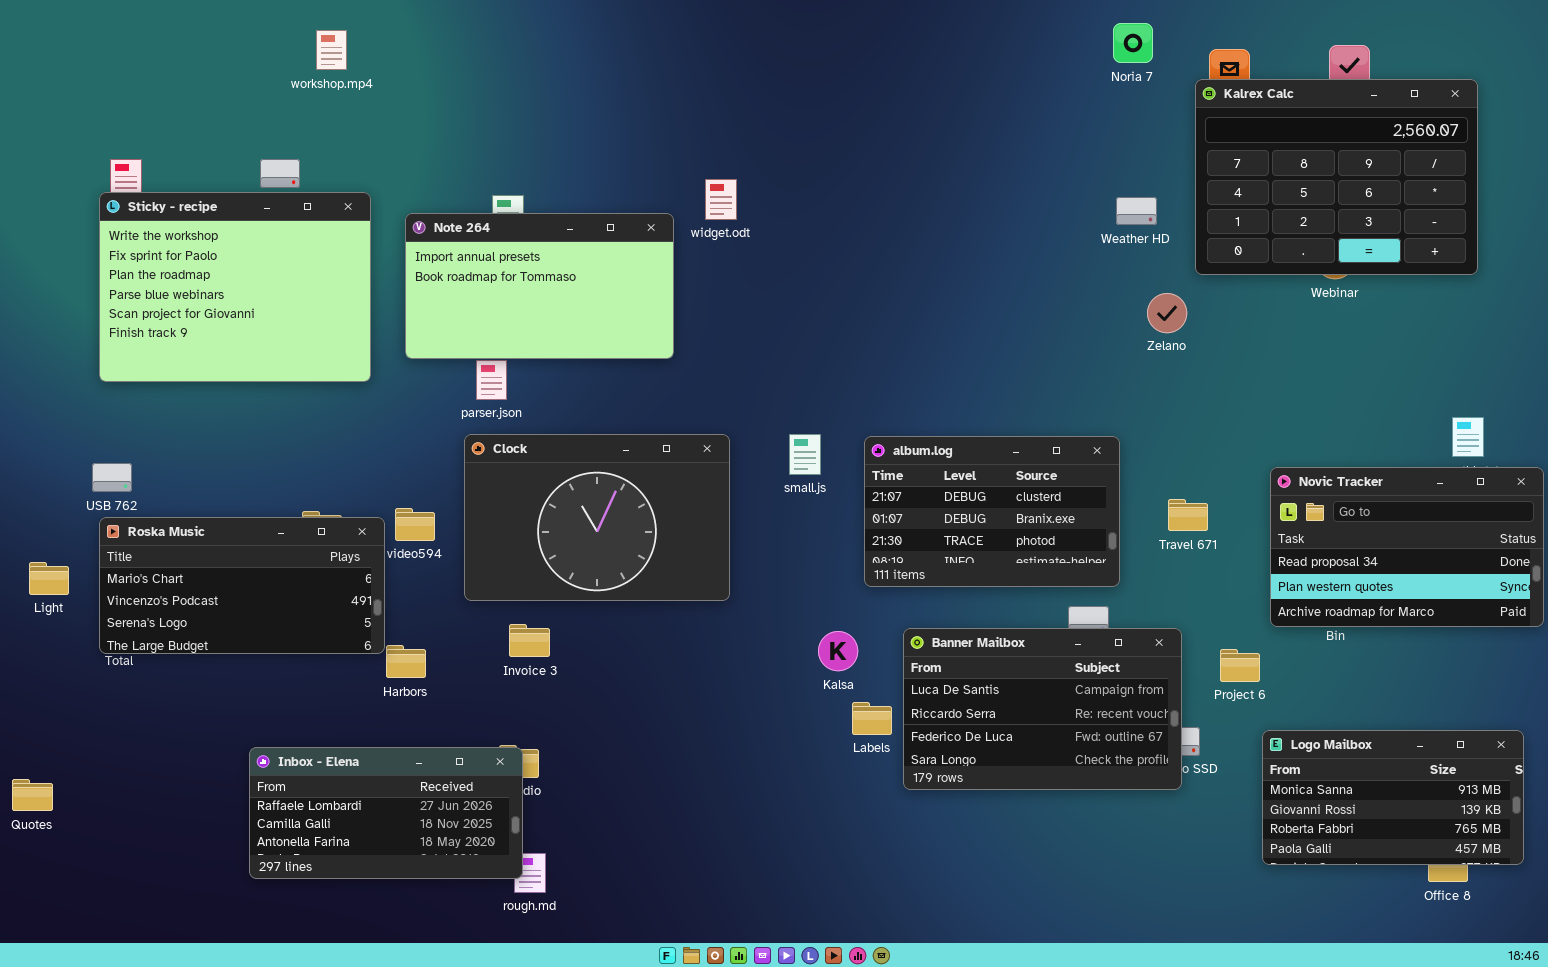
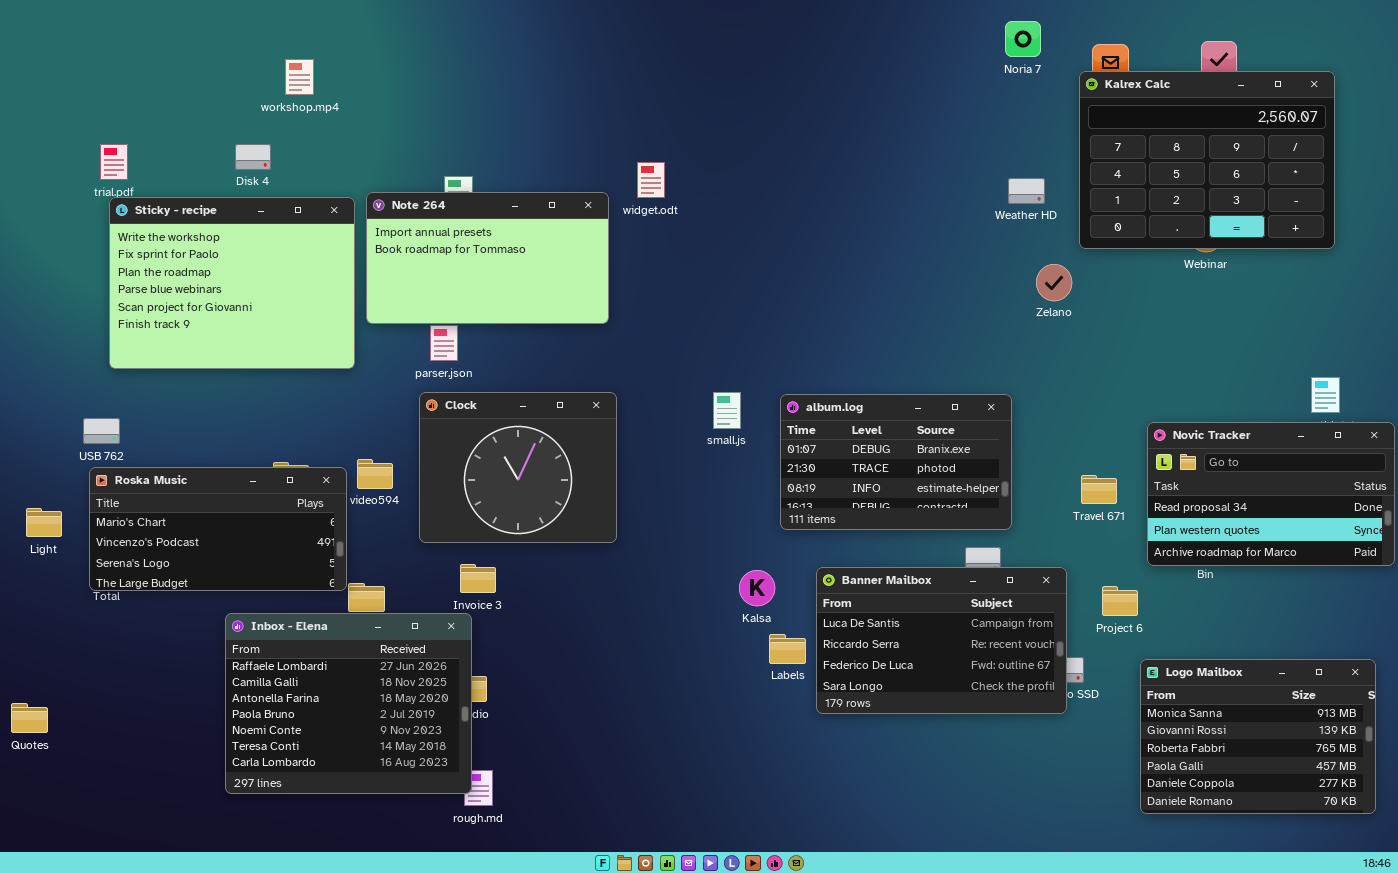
workshop.mp4: [316,30,347,70] -> [285,59,314,95], moved
Sticky - recipe: [99,192,371,382] -> [109,197,355,369], moved
Clock: [464,434,730,601] -> [419,392,617,543], resized
album.log: [864,436,1120,587] -> [780,394,1012,530], scrolled down 1 row
Travel 671: [1168,499,1208,531] -> [1081,475,1117,504], moved
Logo Mailbox: [1262,730,1524,865] -> [1140,659,1376,814], resized
Inbox - Elena: [249,747,523,879] -> [225,613,472,794], resized

